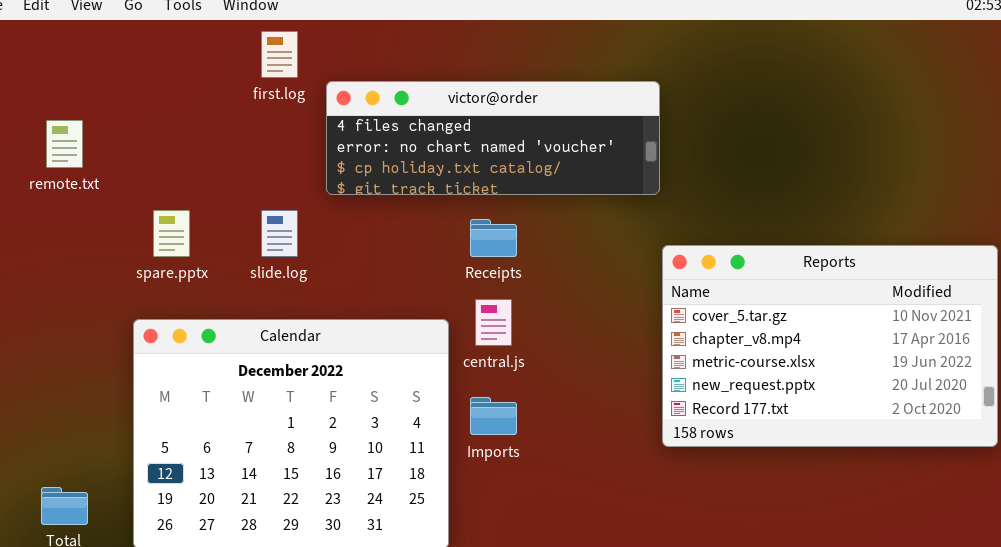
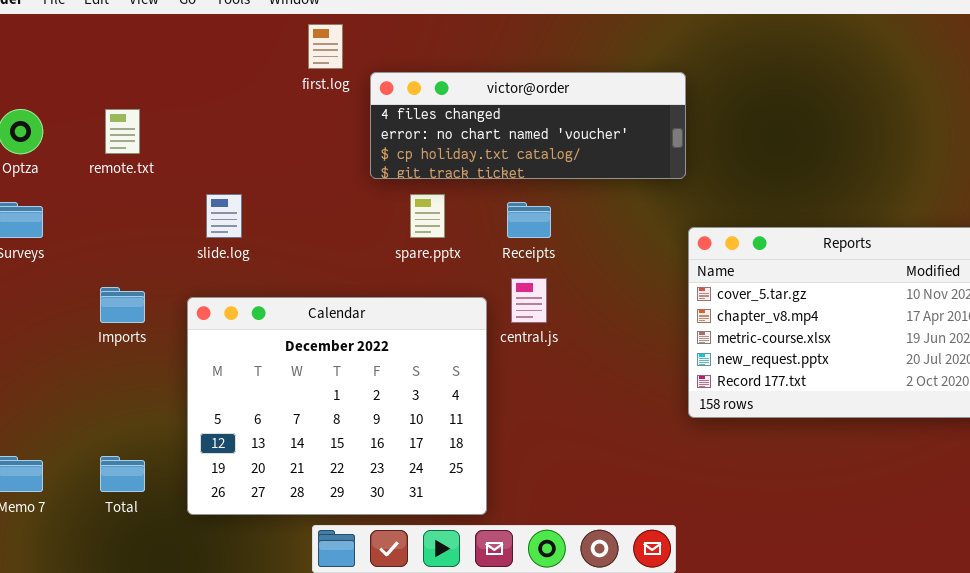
spare.pptx: [153,210,190,257] -> [410,194,445,238], moved
slide.log: [261,210,298,257] -> [206,194,242,238], moved
Imports: [470,397,517,435] -> [100,287,145,323], moved

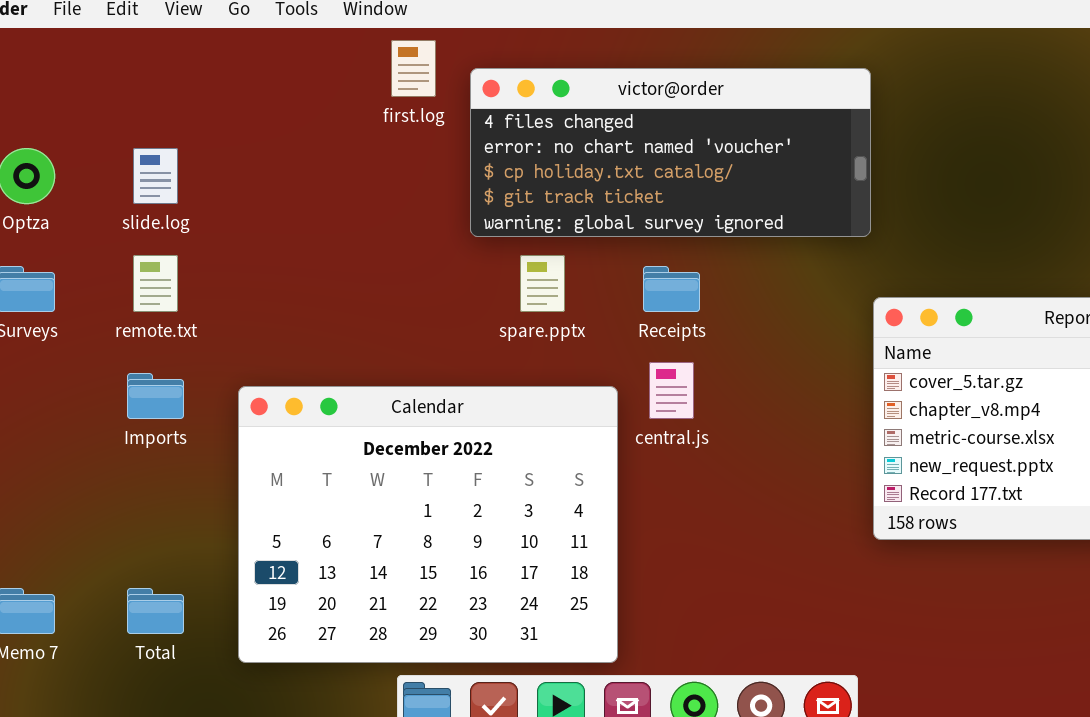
victor@order: [370,72,686,179] -> [470,68,871,237], resized
remote.txt: [105,109,140,154] -> [133,255,178,312], moved
slide.log: [206,194,242,238] -> [133,148,178,204], moved

